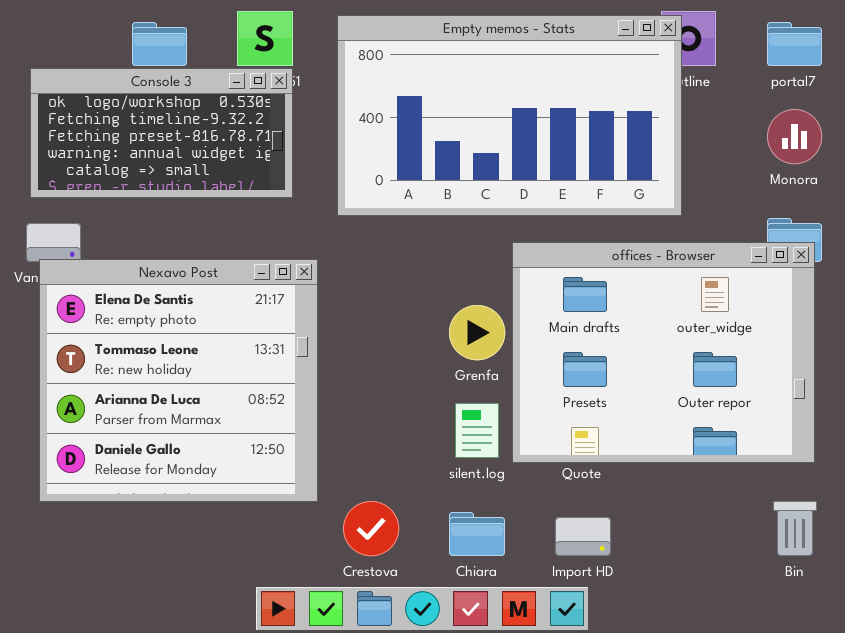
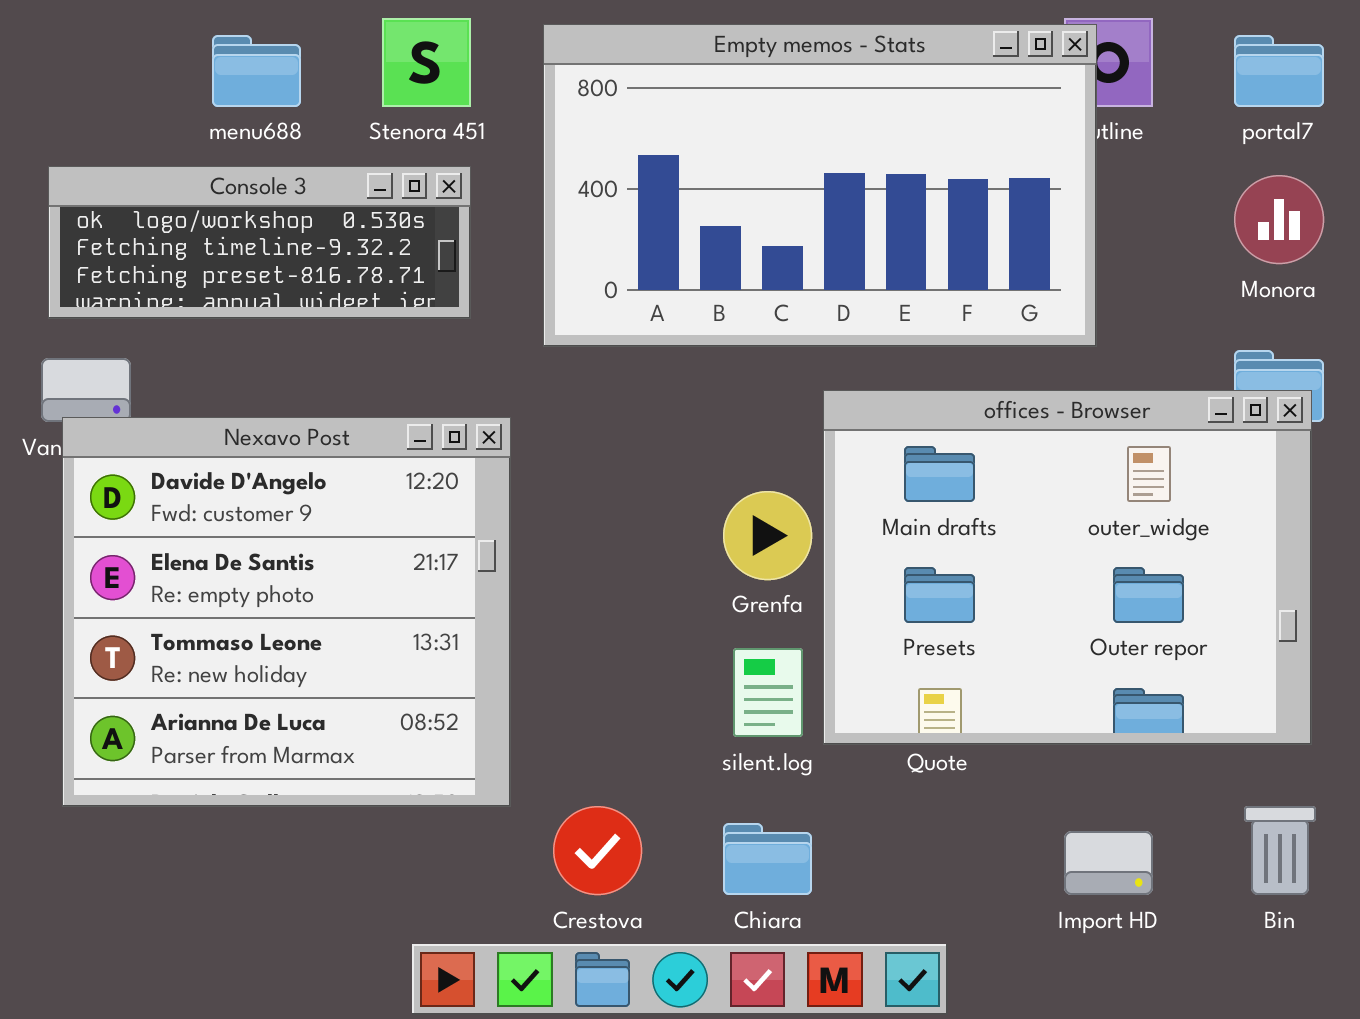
Console 3: [30,68,293,198] -> [48,166,471,319], resized
Nexavo Post: [39,259,318,502] -> [62,417,511,807], scrolled up 1 row
Import HD: [555,517,611,556] -> [1064,831,1153,895], moved

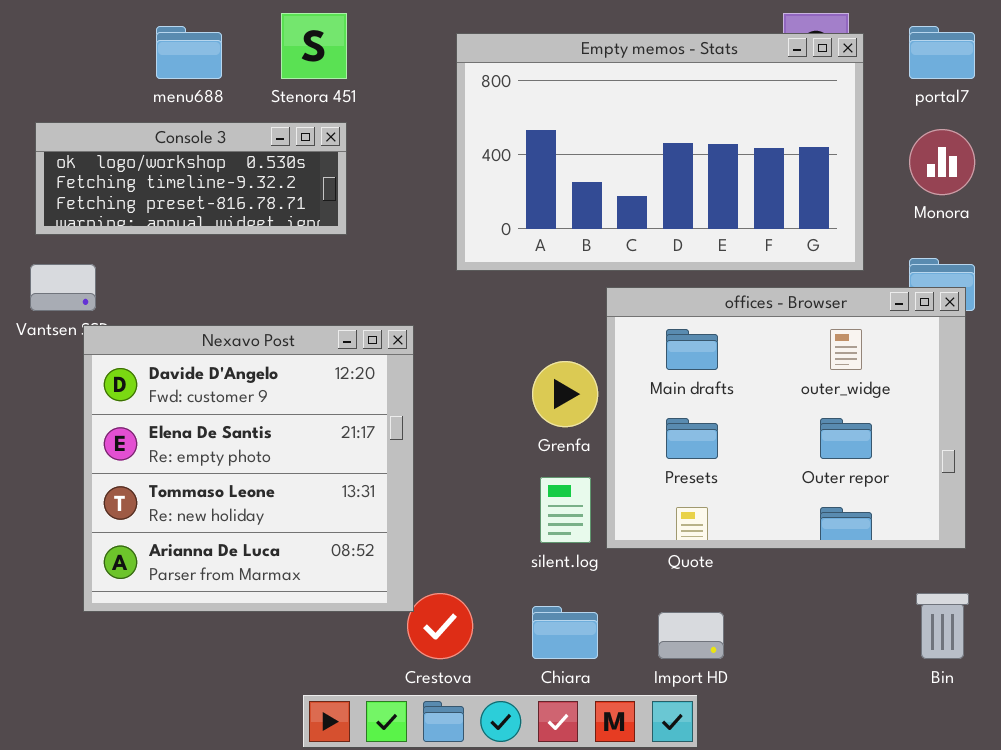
Empty memos - Stats: [543,24,1097,347] -> [456,33,864,271], moved
Nexavo Post: [62,417,511,807] -> [83,325,414,612], moved
Import HD: [1064,831,1153,895] -> [658,612,724,659], moved

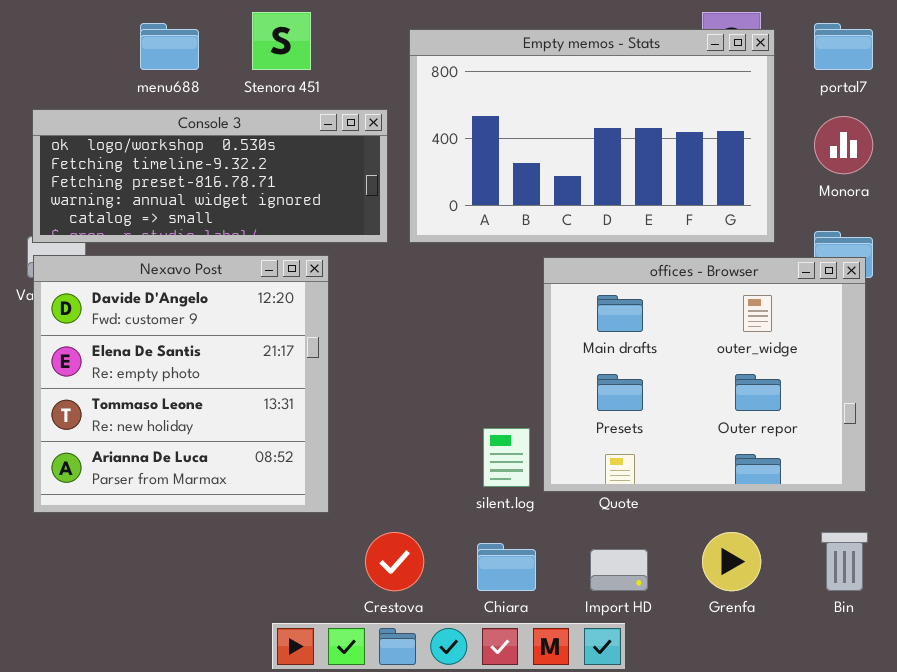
Console 3: [35,122,347,235] -> [32,109,388,243], resized
Nexavo Post: [83,325,414,612] -> [33,255,329,513], moved
Grenfa: [532,361,598,427] -> [702,532,761,591], moved

